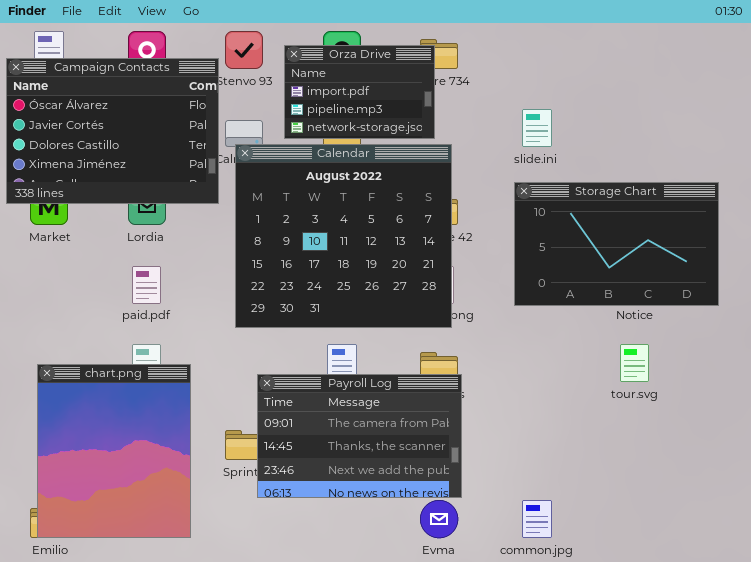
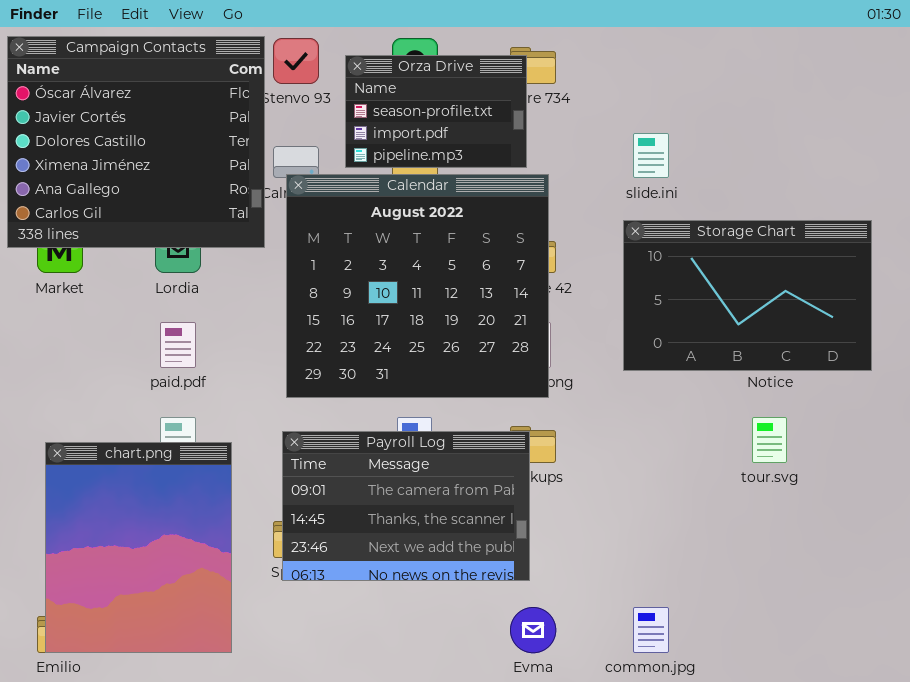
Orza Drive: [284,45,435,139] -> [345,55,527,168], scrolled up 1 row
Campaign Contacts: [6,58,219,204] -> [7,36,265,248], resized
Payroll Log: [257,374,462,498] -> [282,431,530,581], moved

